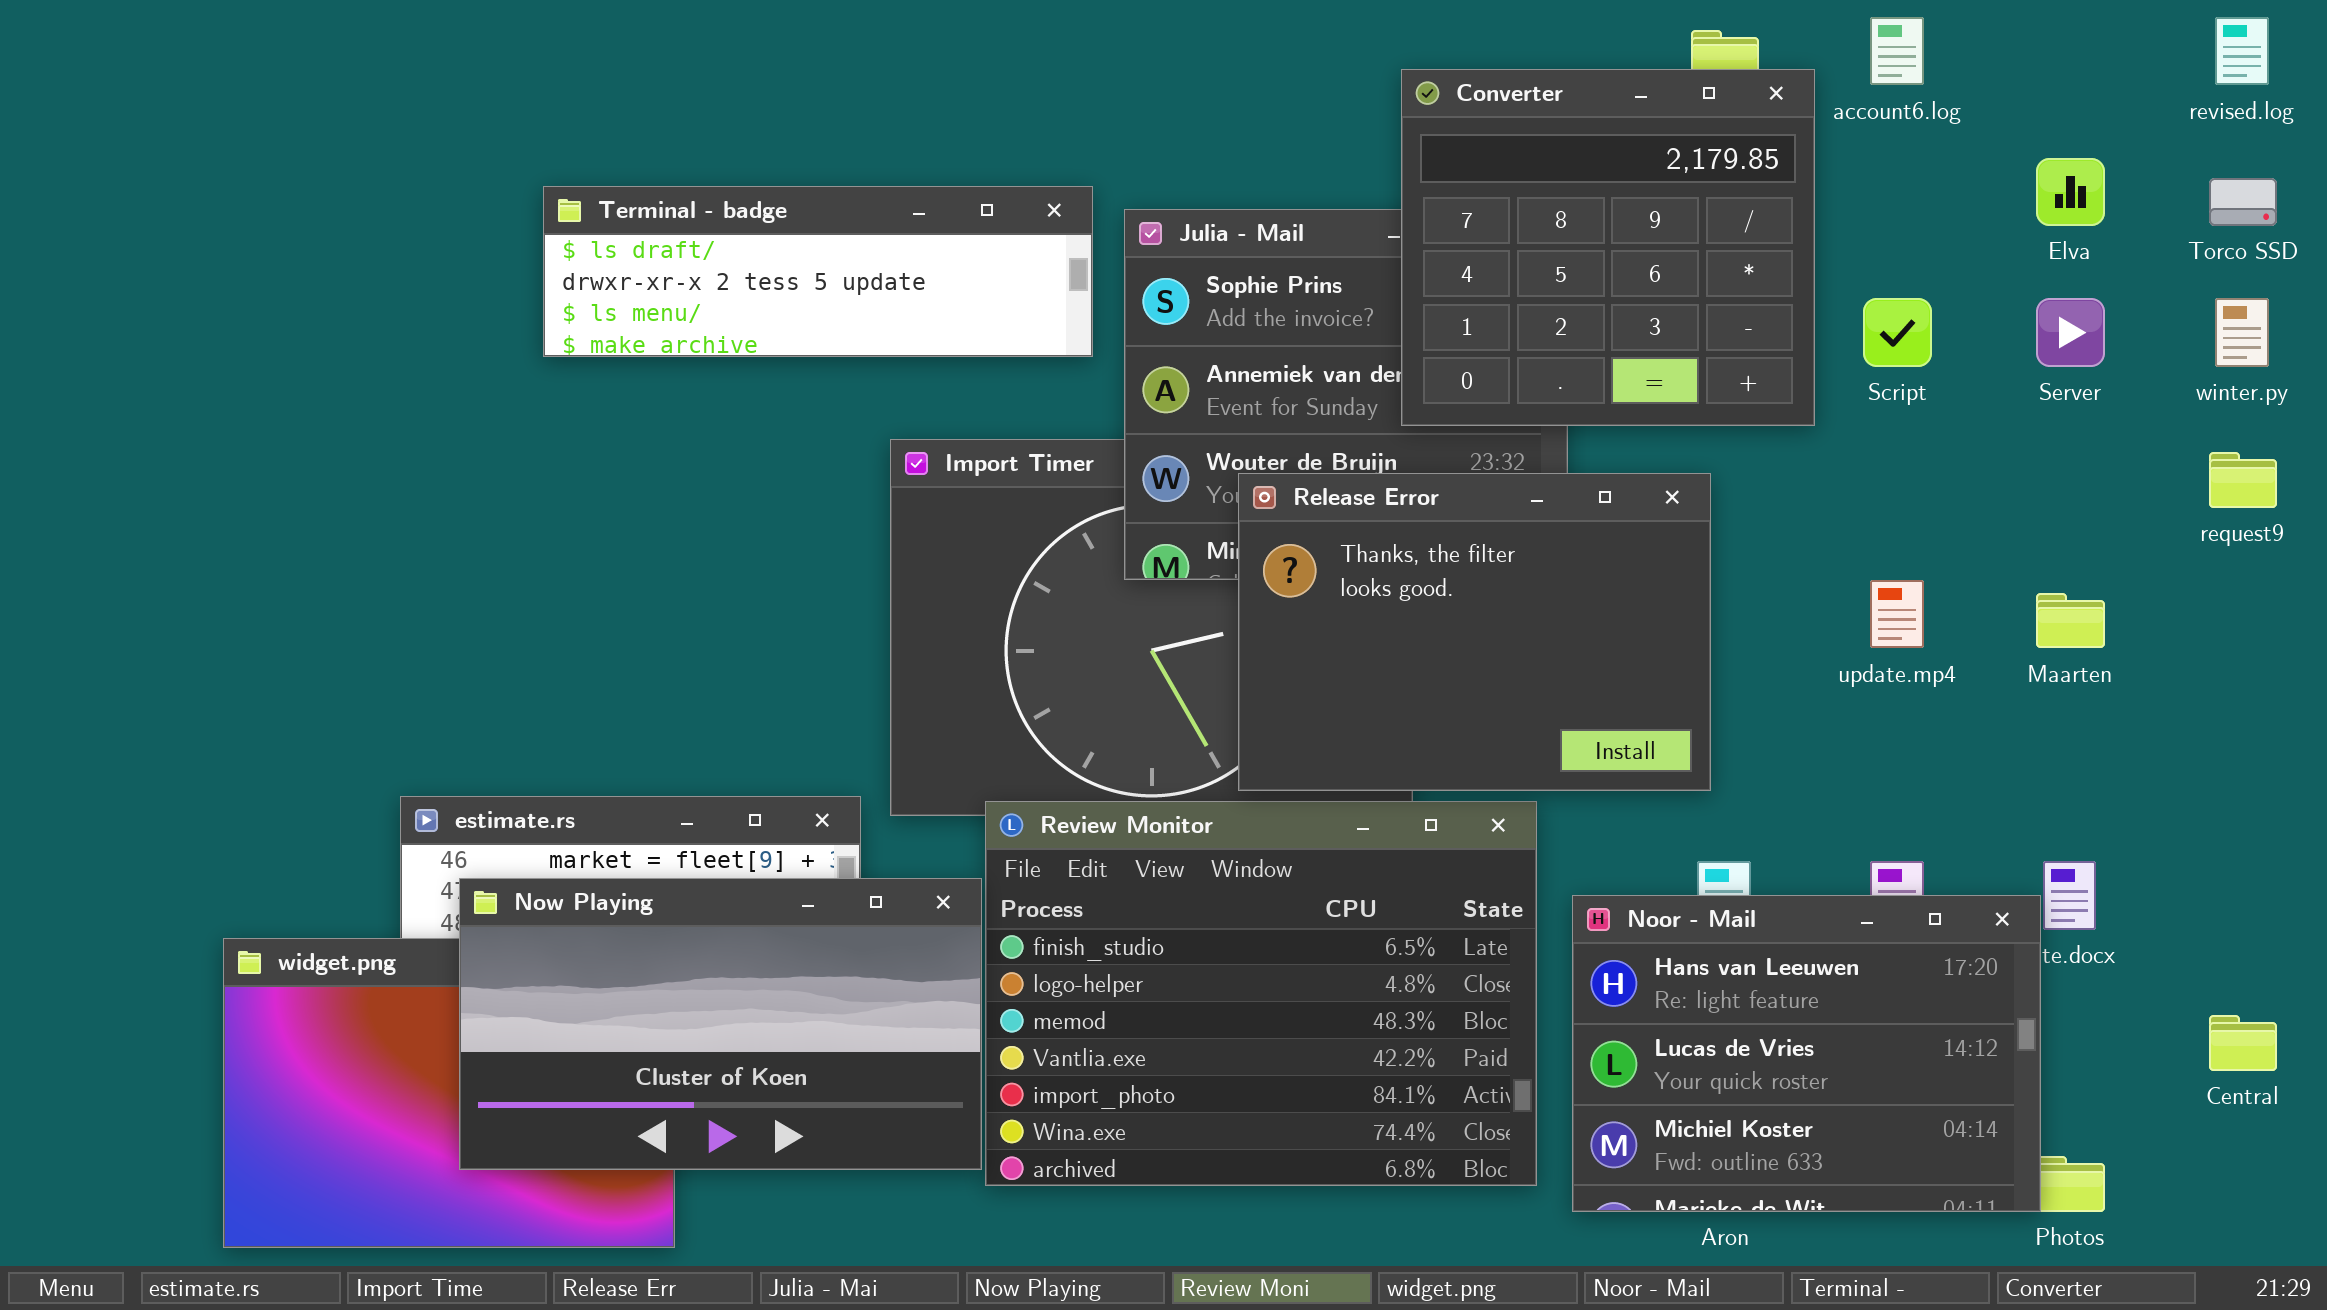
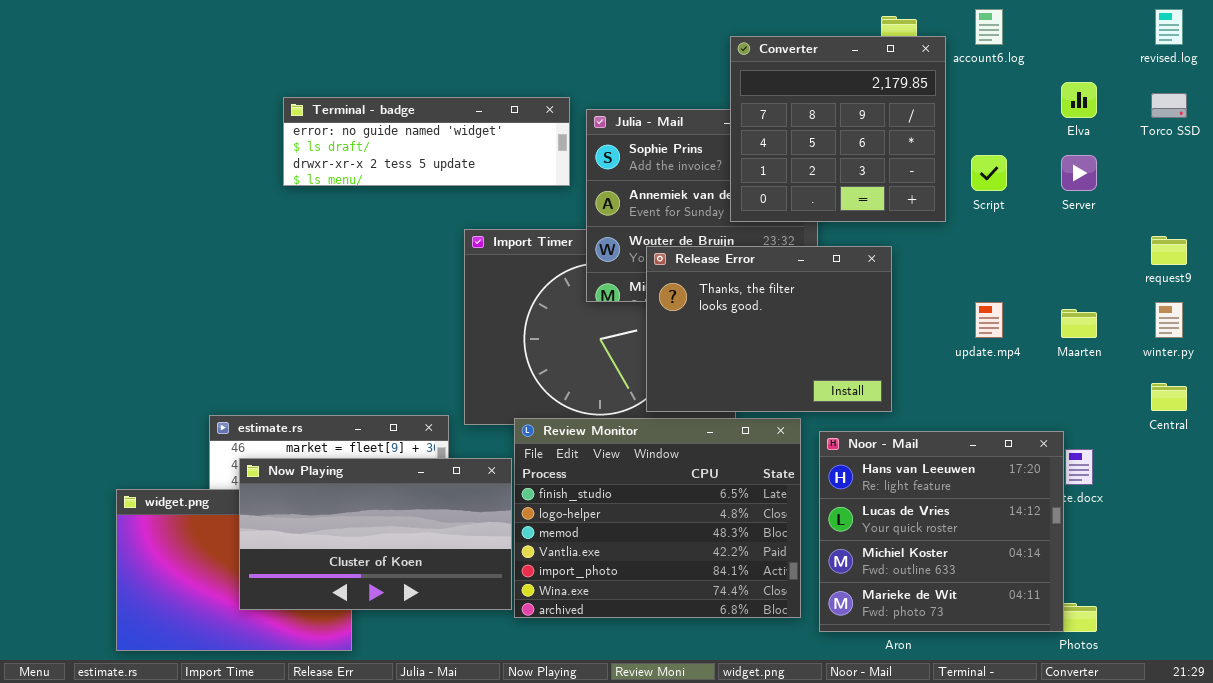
Terminal - badge: [543,186,1093,357] -> [283,97,570,186], scrolled up 1 row
winter.py: [2215,298,2269,367] -> [1155,302,1183,338], moved
Noor - Mail: [1572,895,2041,1212] -> [819,431,1064,632], resized
Central: [2209,1015,2277,1071] -> [1151,383,1187,411], moved

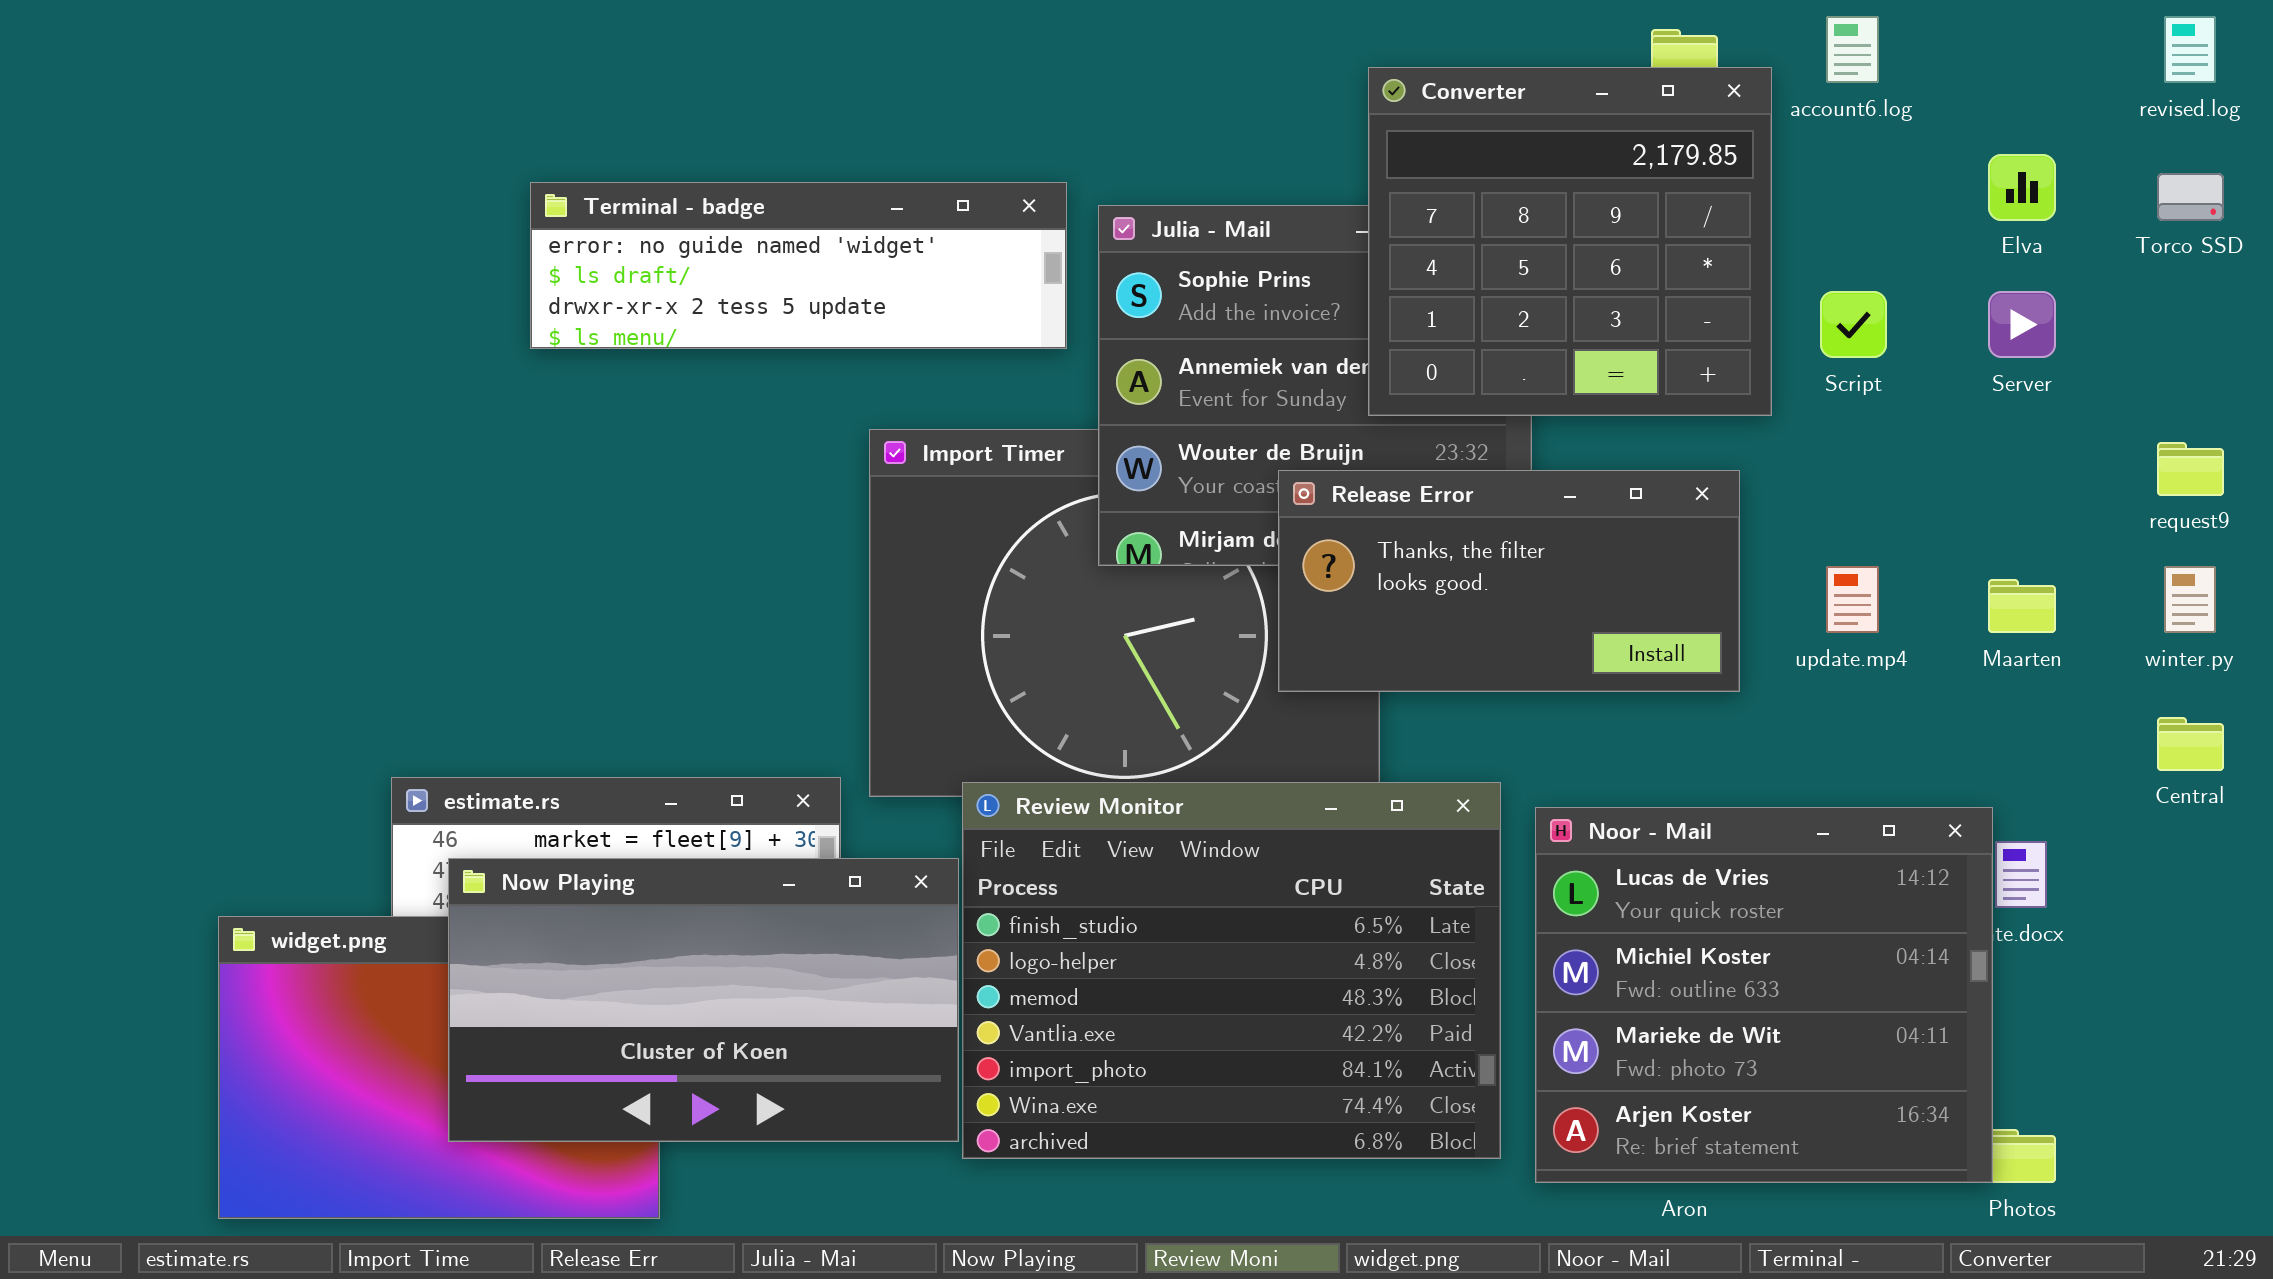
Release Error: [646,246,892,412] -> [1278,470,1740,692], moved, resized
Noor - Mail: [819,431,1064,632] -> [1535,807,1993,1183], scrolled down 1 row

